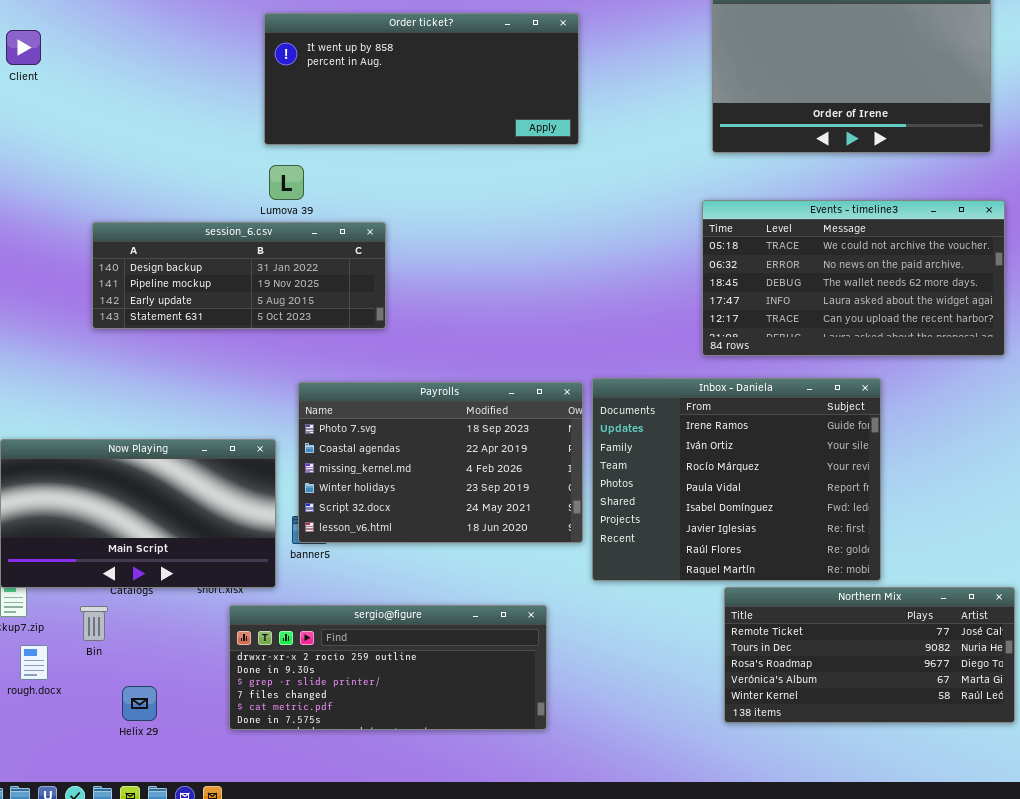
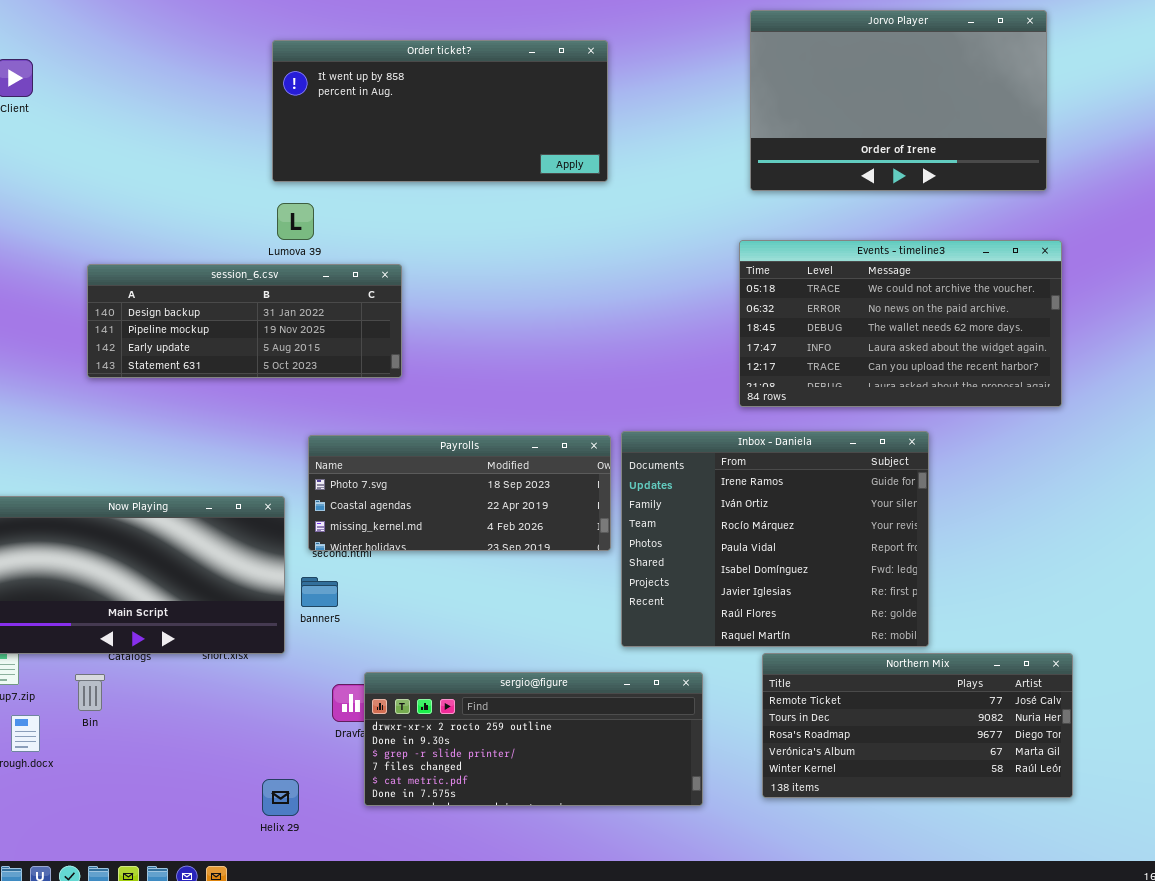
Payrolls: [298,382,583,543] -> [308,435,611,551], resized
sergio@figure: [229,605,547,730] -> [364,672,703,806], moved
Helix 29: [122,686,157,721] -> [262,779,299,816], moved

